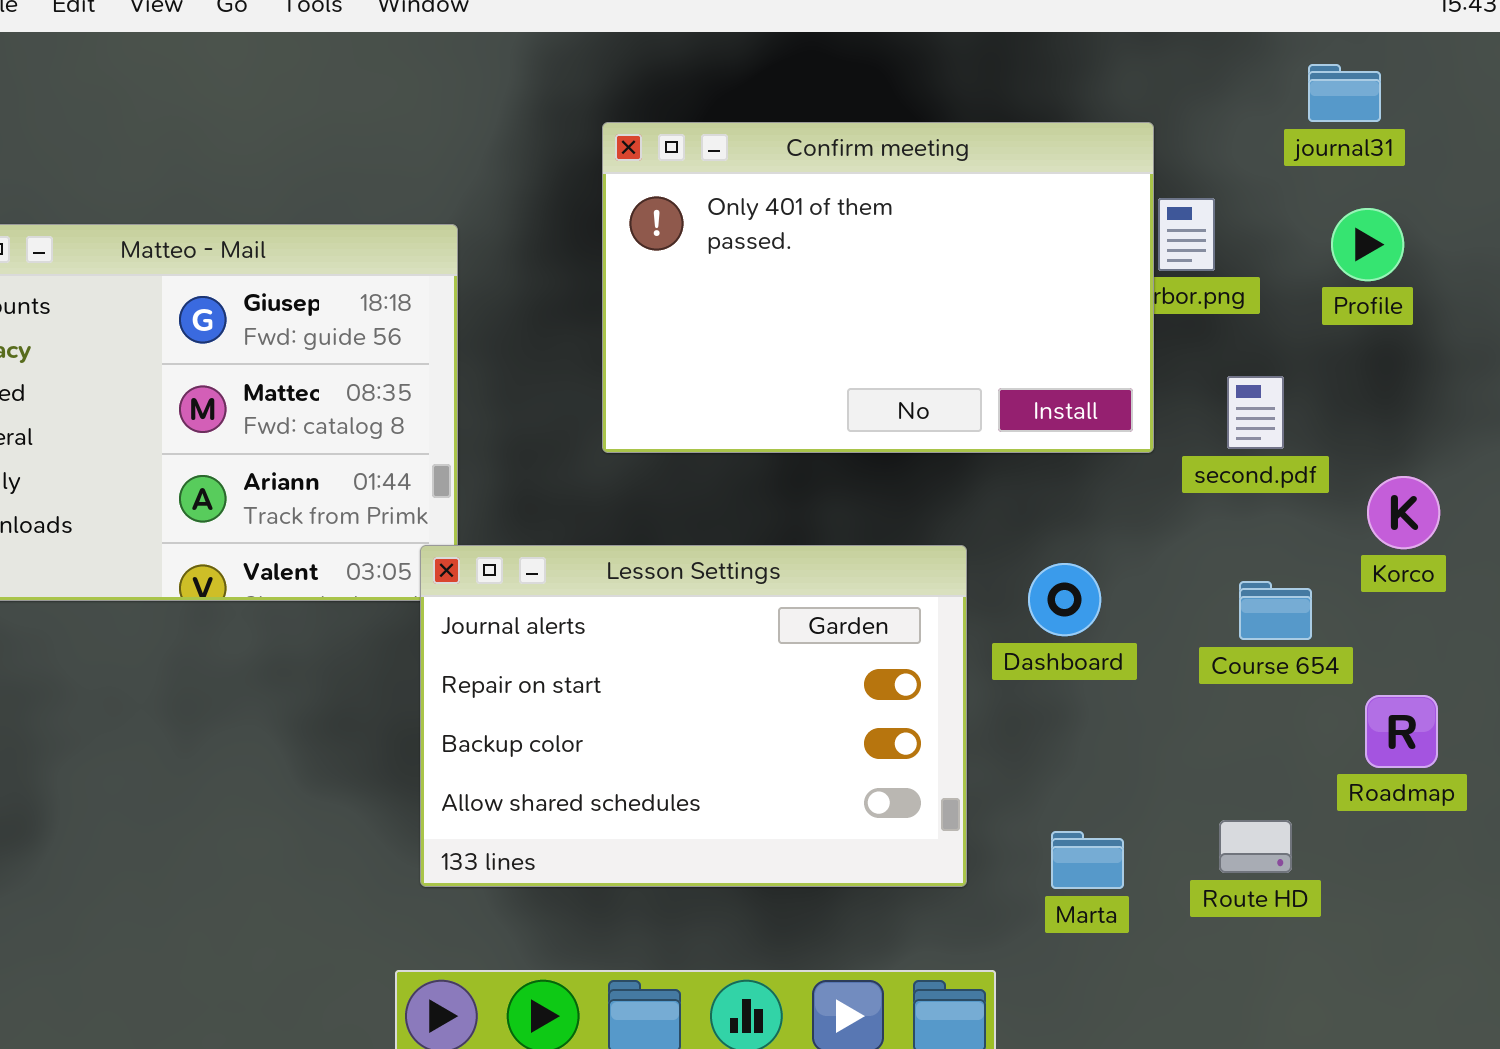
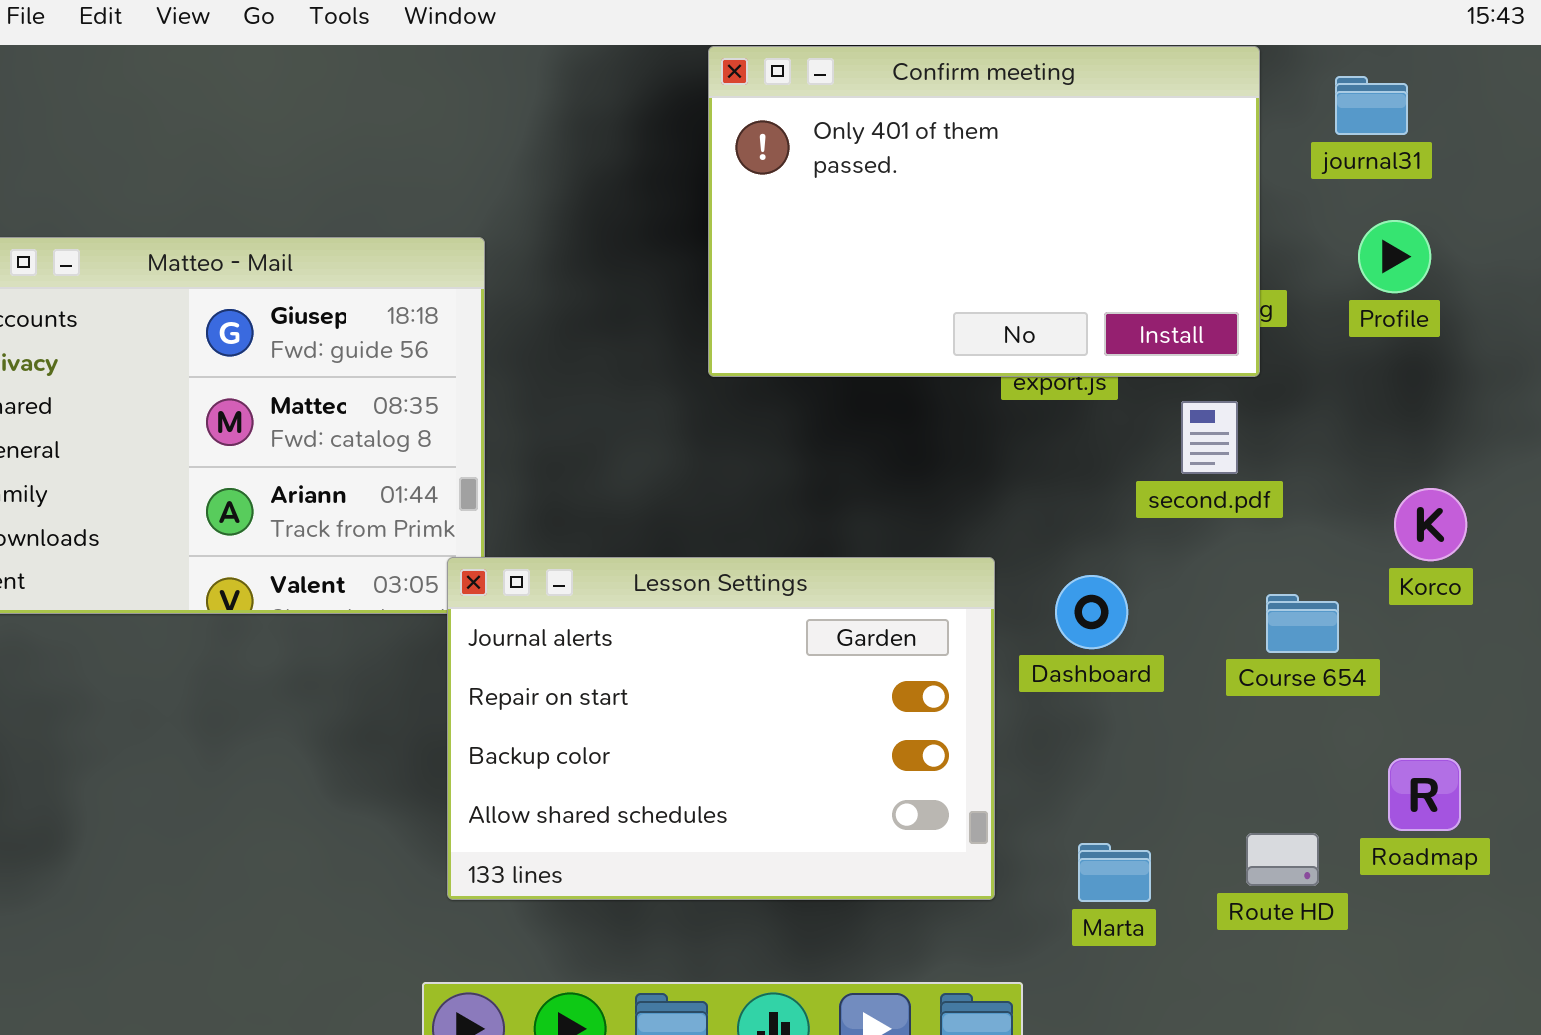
Confirm meeting: [602,122,1154,453] -> [708,46,1260,377], moved
second.pdf: [1227,376,1284,449] -> [1181,401,1238,474], moved
Roadmap: [1365,695,1438,768] -> [1388,758,1461,831], moved

